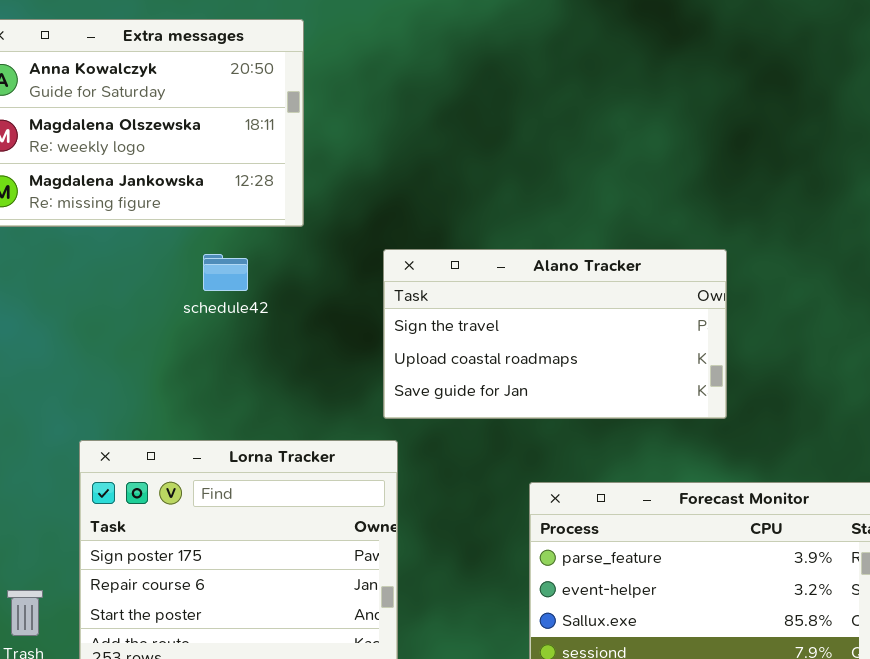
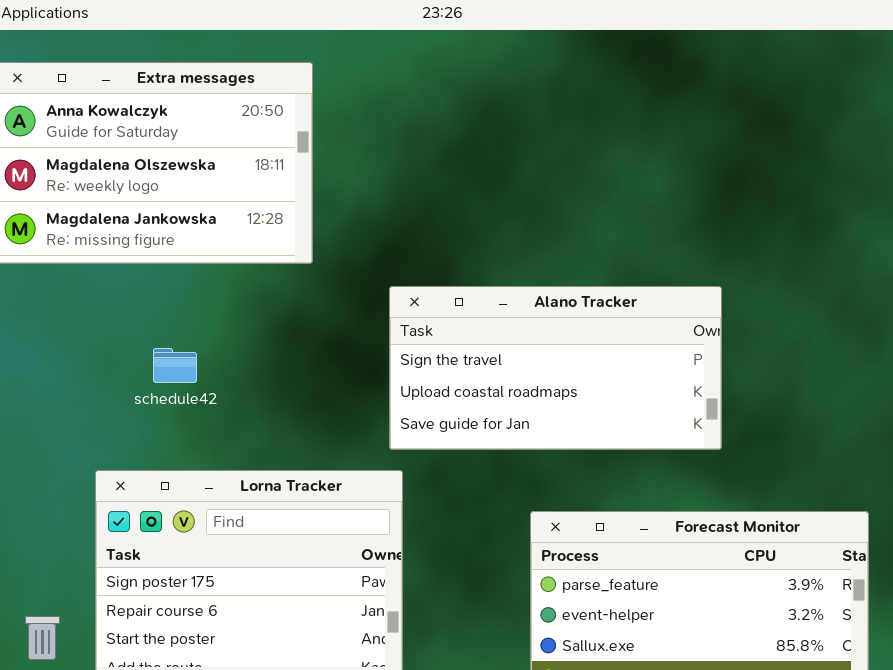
schedule42: [203,254,248,291] -> [153,348,197,383], moved

